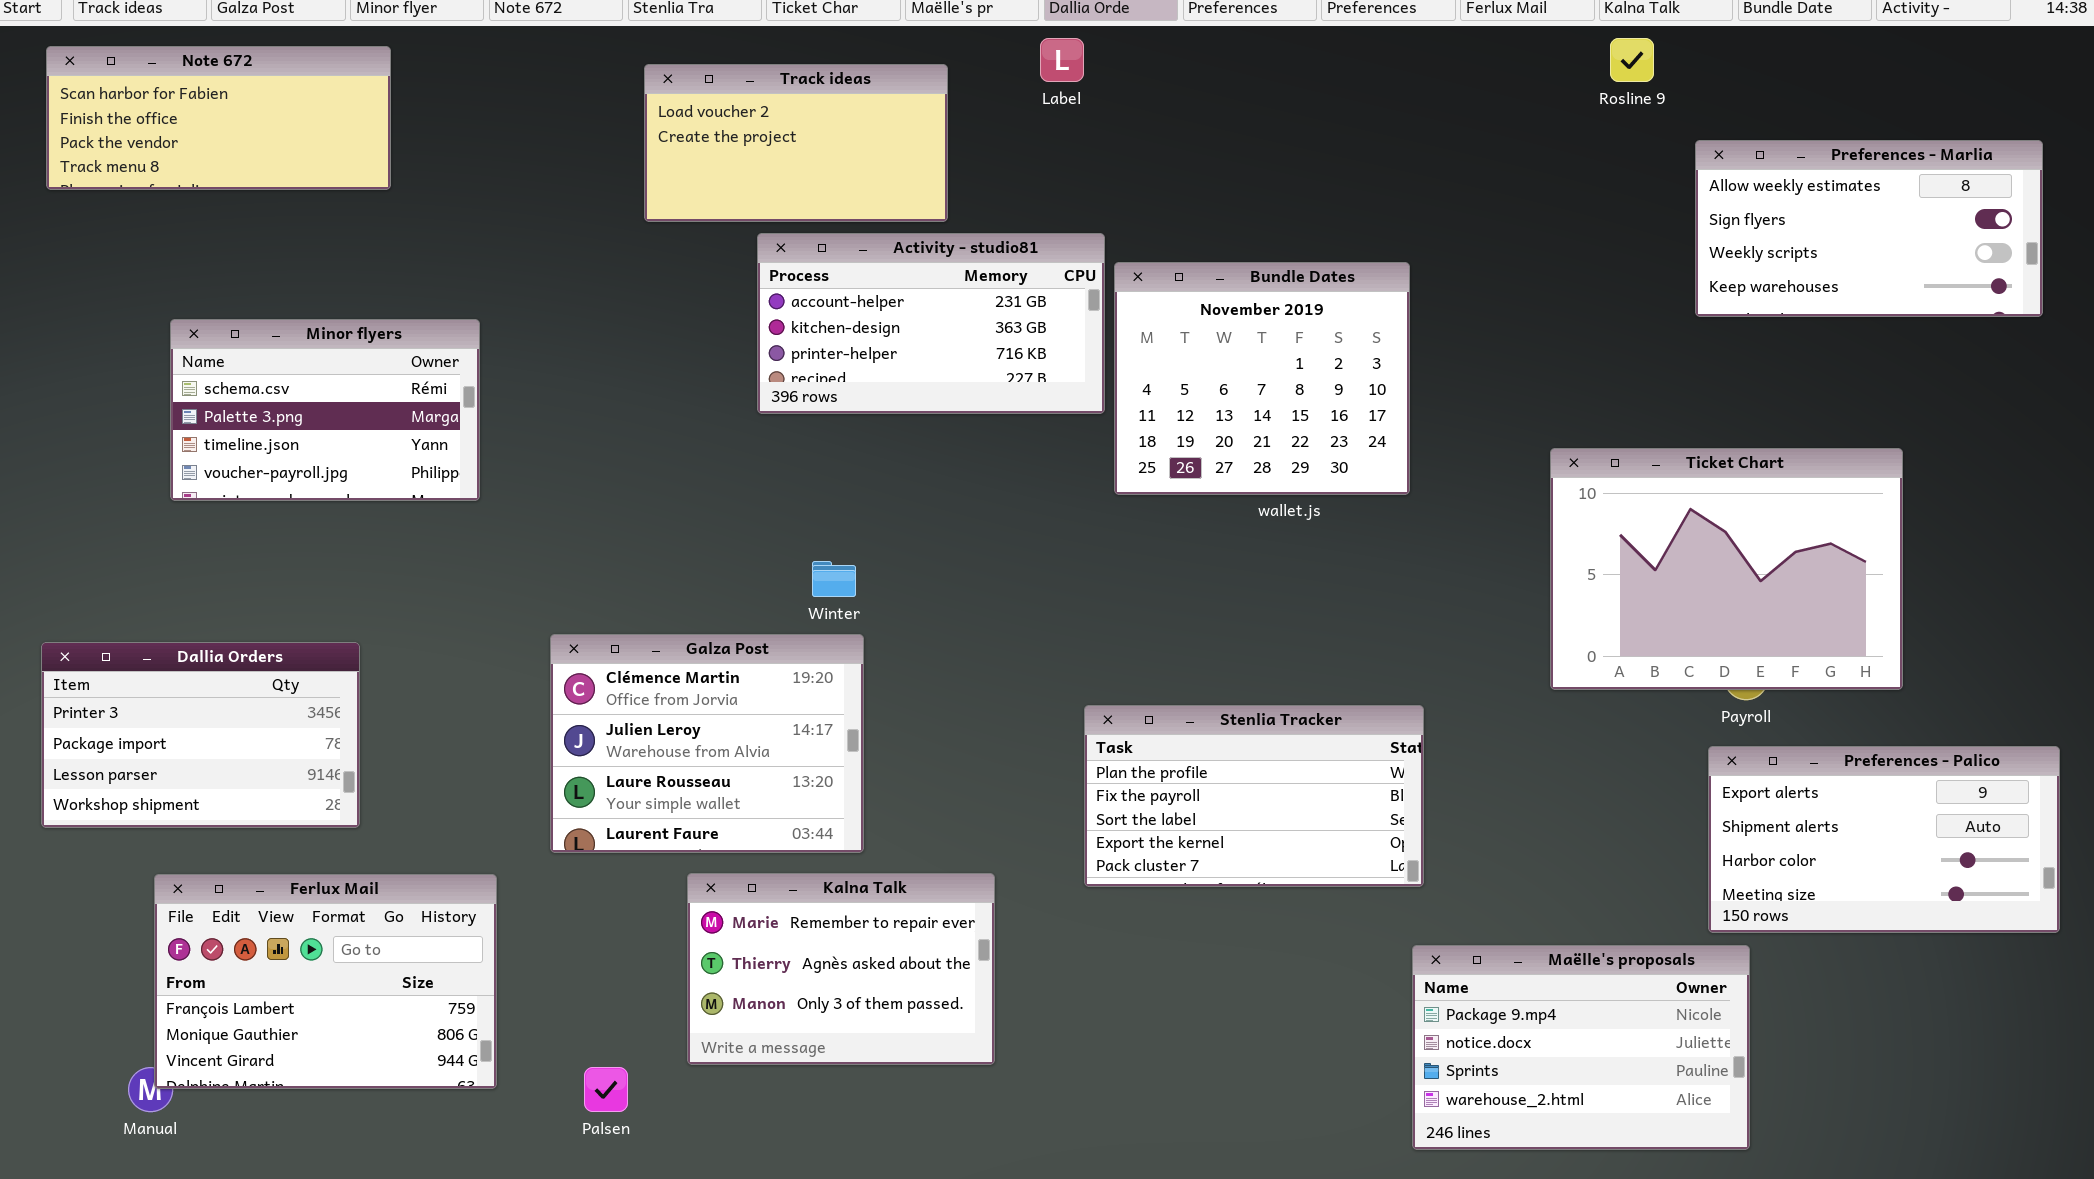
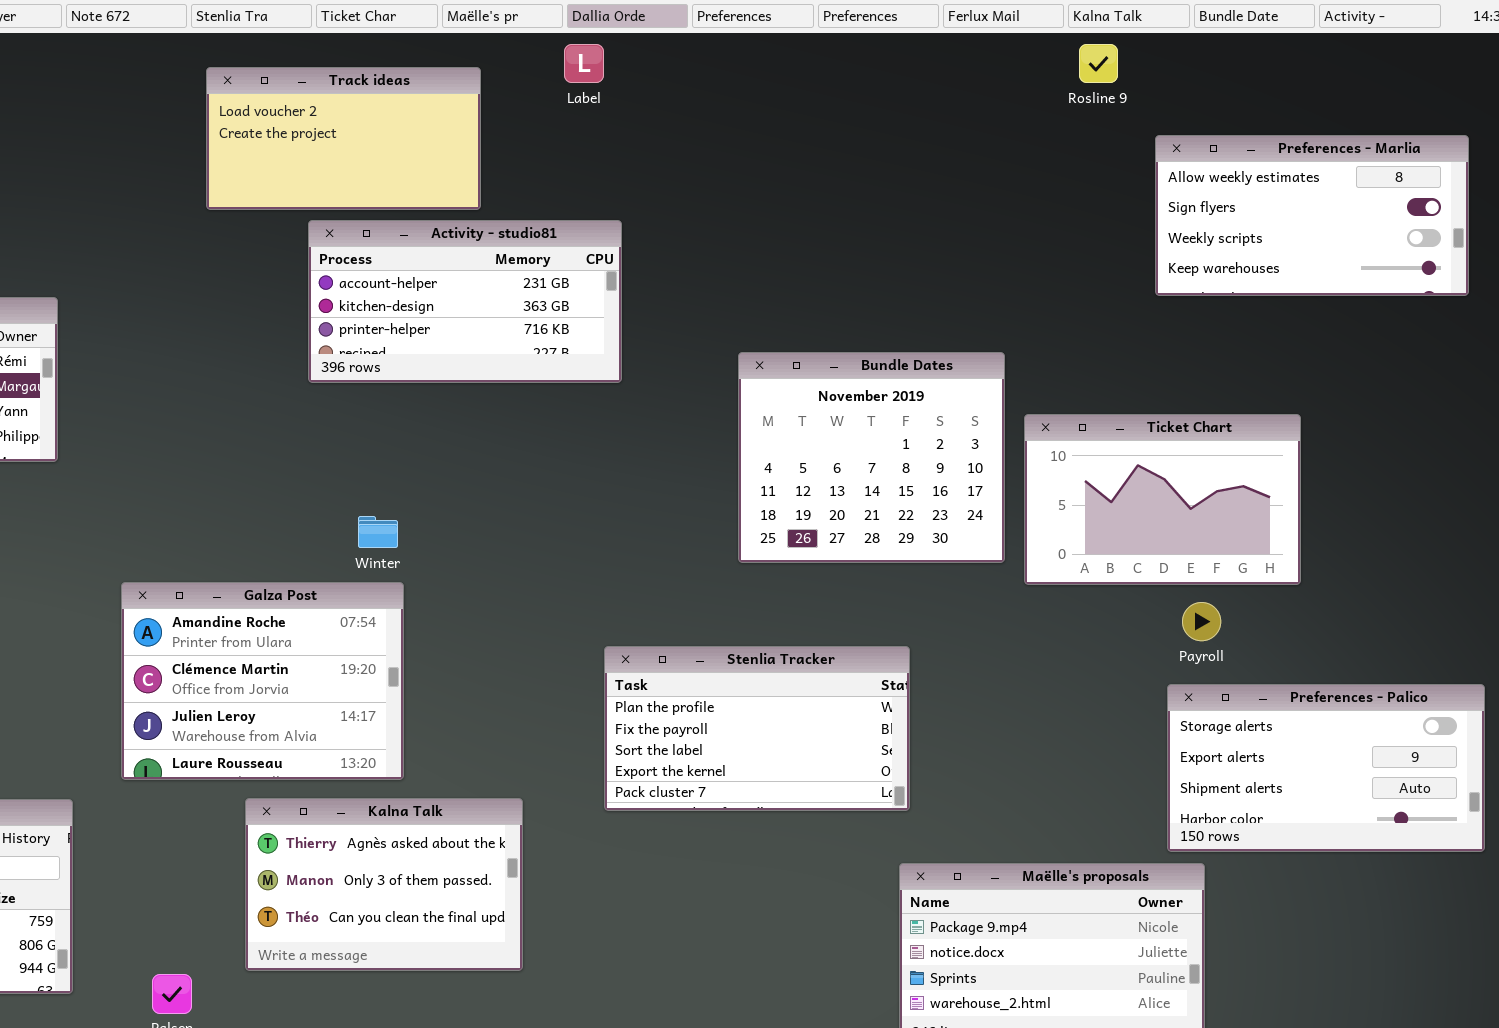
Bundle Dates: [1114,262,1410,495] -> [738,352,1005,563], moved
Ticket Chart: [1550,448,1903,690] -> [1024,414,1301,585], resized
Galza Post: [550,634,864,853] -> [121,582,404,780], scrolled up 1 row
Preferences - Palico: [1708,746,2060,933] -> [1167,684,1485,852], scrolled up 1 row
Kalna Talk: [687,873,995,1065] -> [245,798,523,971], scrolled down 1 row

